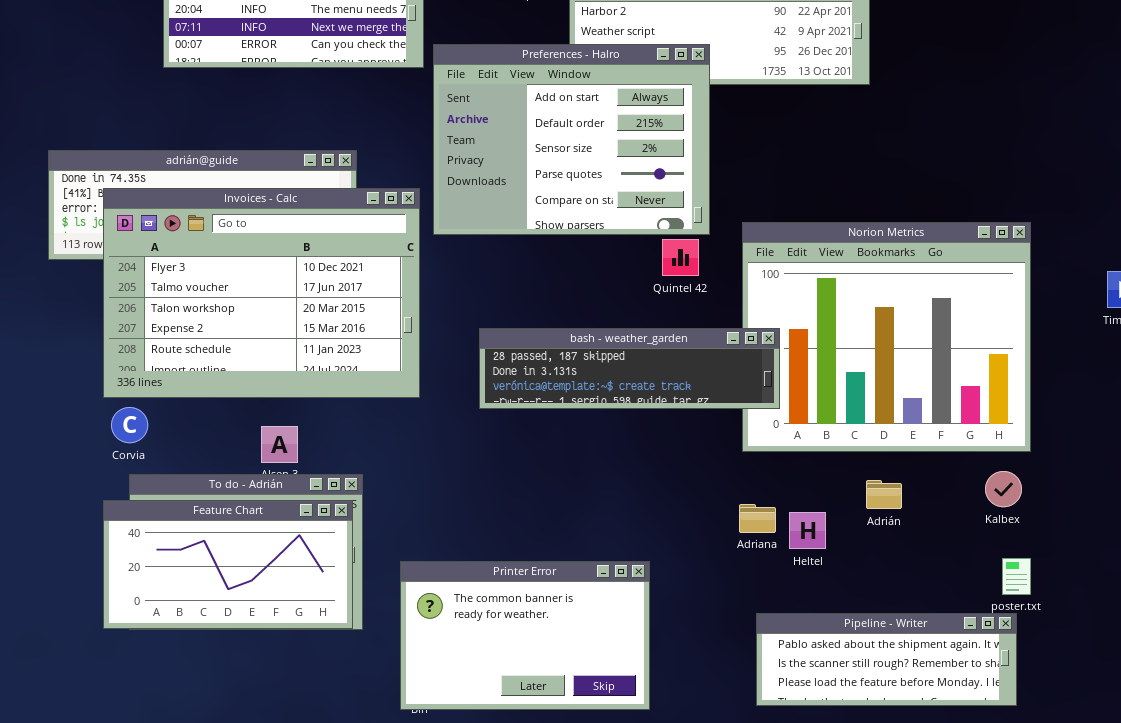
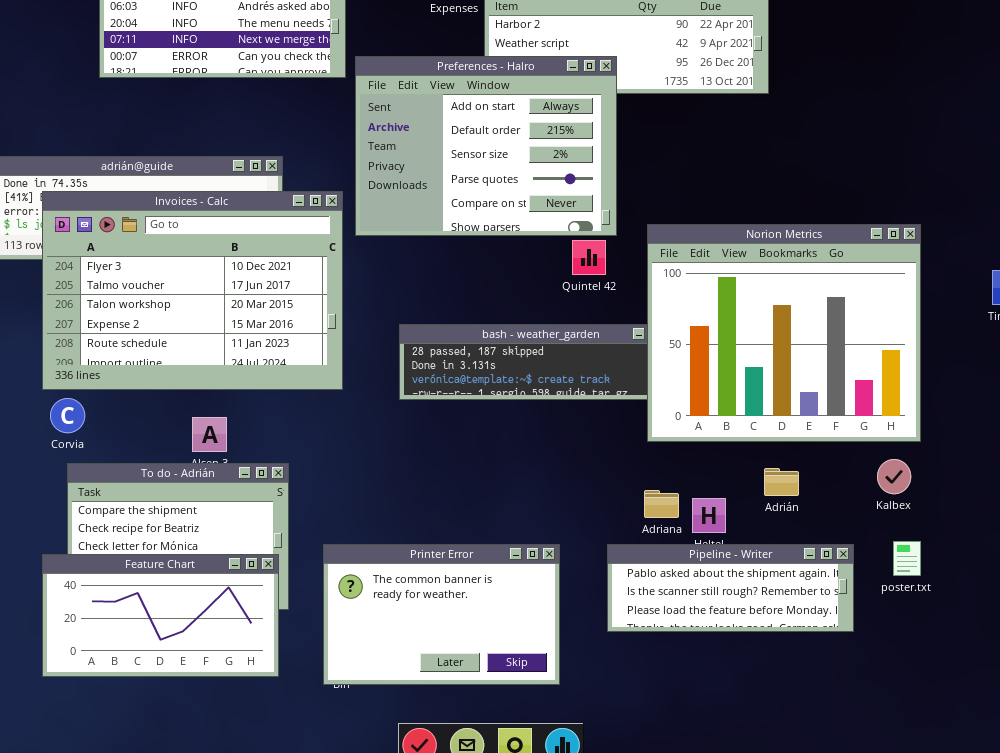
Norion Metrics: [742,222,1031,452] -> [647,224,921,442], raised
Feature Chart: [103,500,353,629] -> [42,554,279,677], moved
Pipeline - Writer: [756,613,1017,706] -> [607,544,854,632], moved

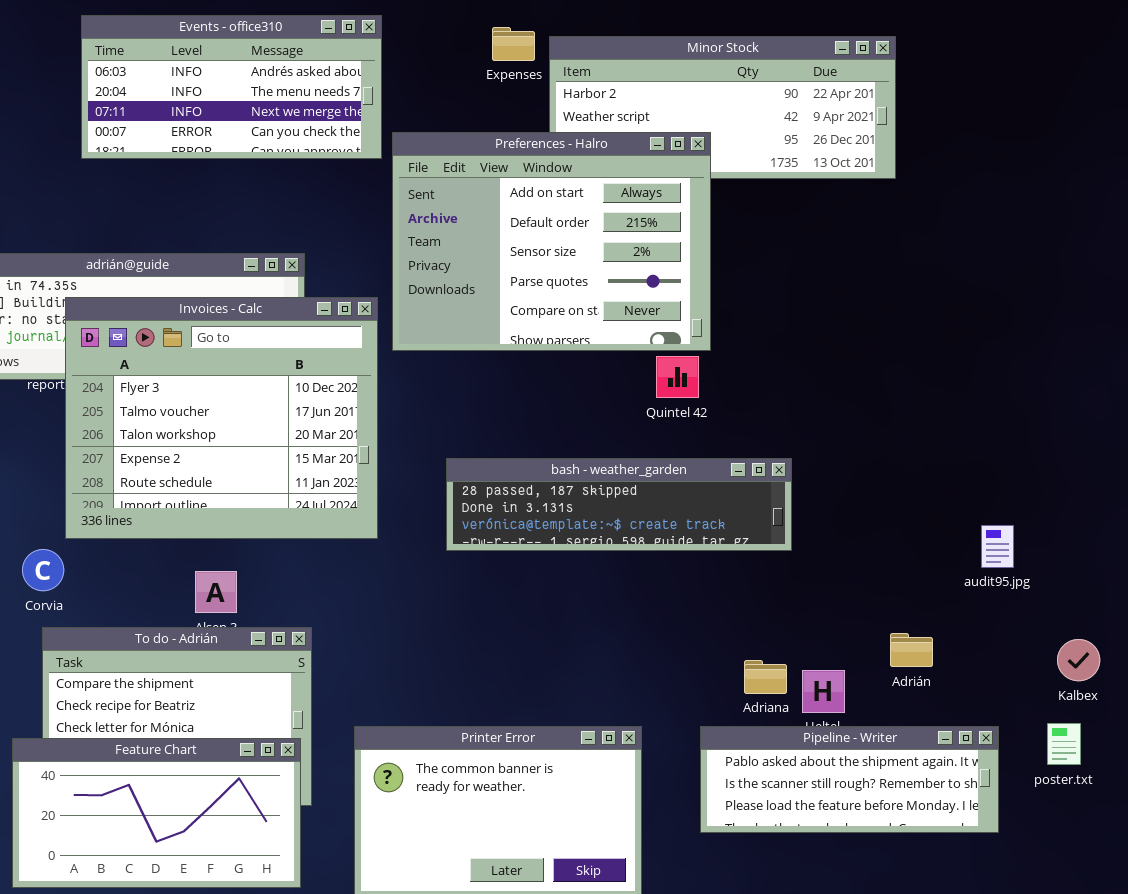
Invoices - Calc: [42,191,343,390] -> [65,297,378,539], resized
Norion Metrics: [647,224,921,442] -> none, closed
Kalbex: [877,459,911,494] -> [1057,639,1100,681], moved

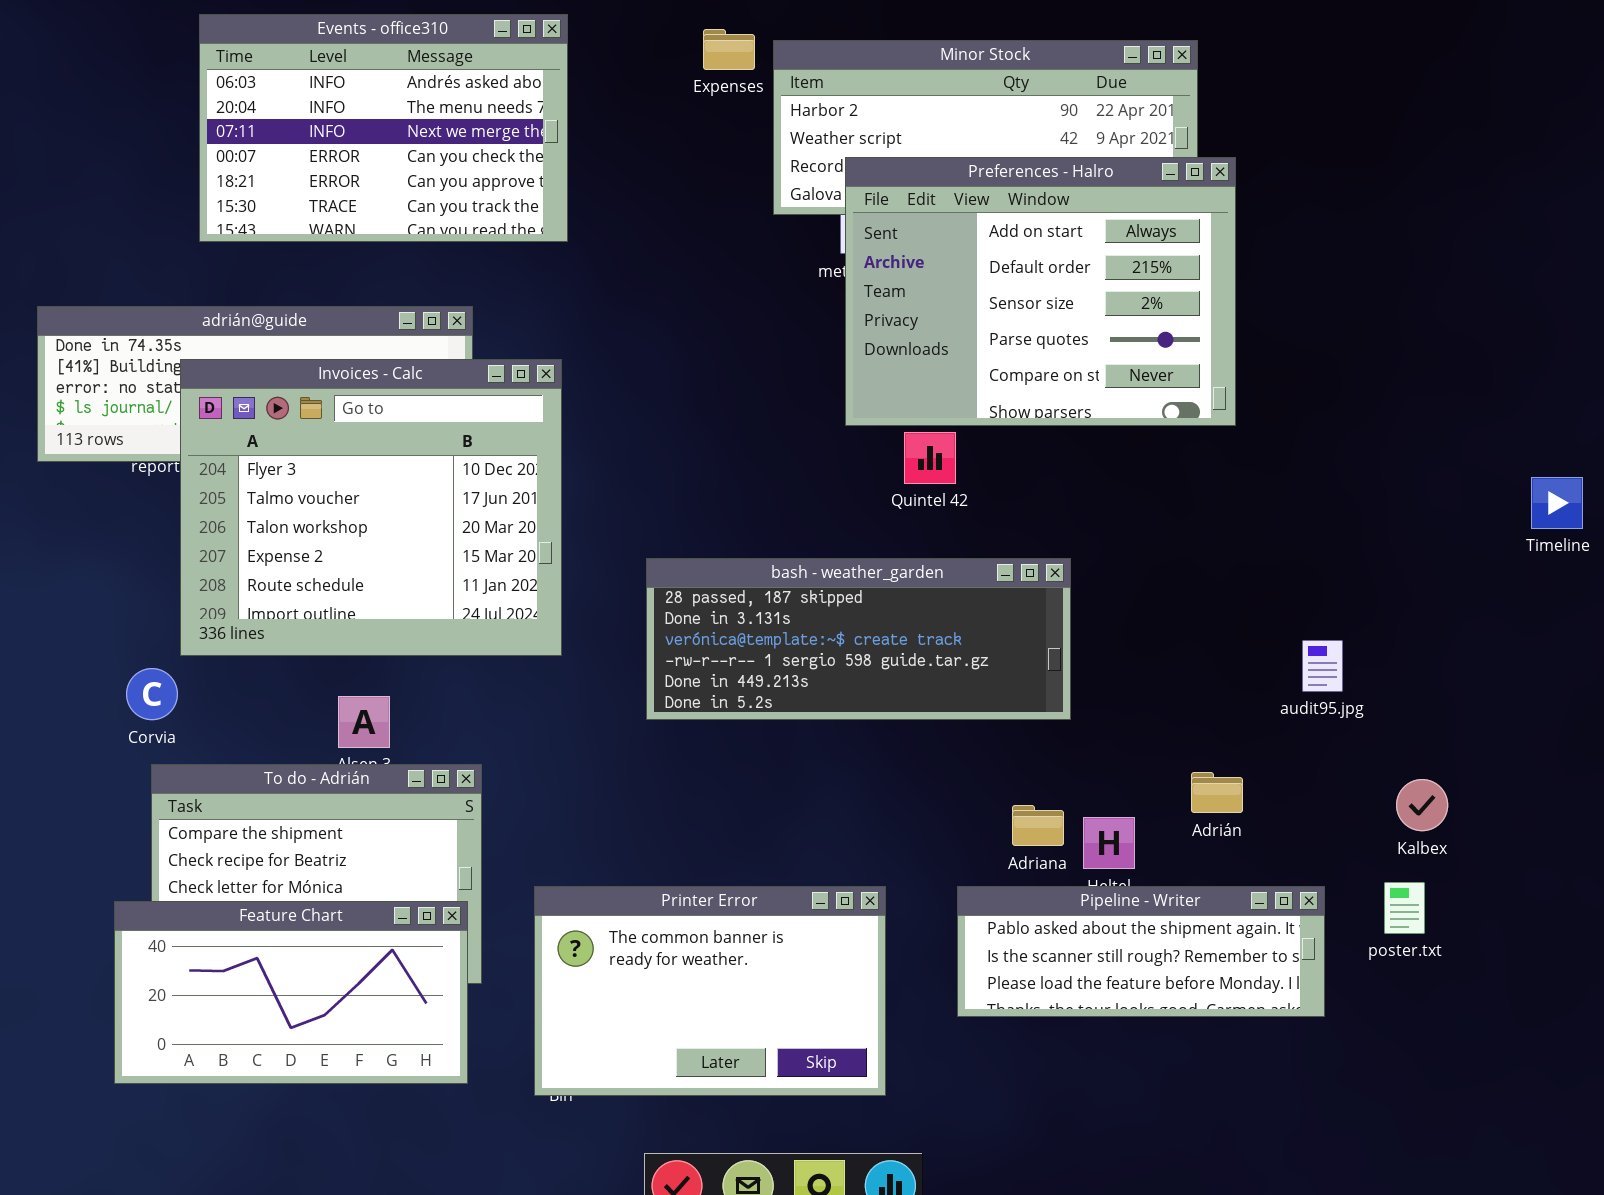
Events - office310: [81,15,382,159] -> [199,14,568,242], resized
Preferences - Halro: [392,132,711,351] -> [845,157,1236,426], moved
bash - weather_garden: [446,458,792,551] -> [646,558,1071,720], resized

